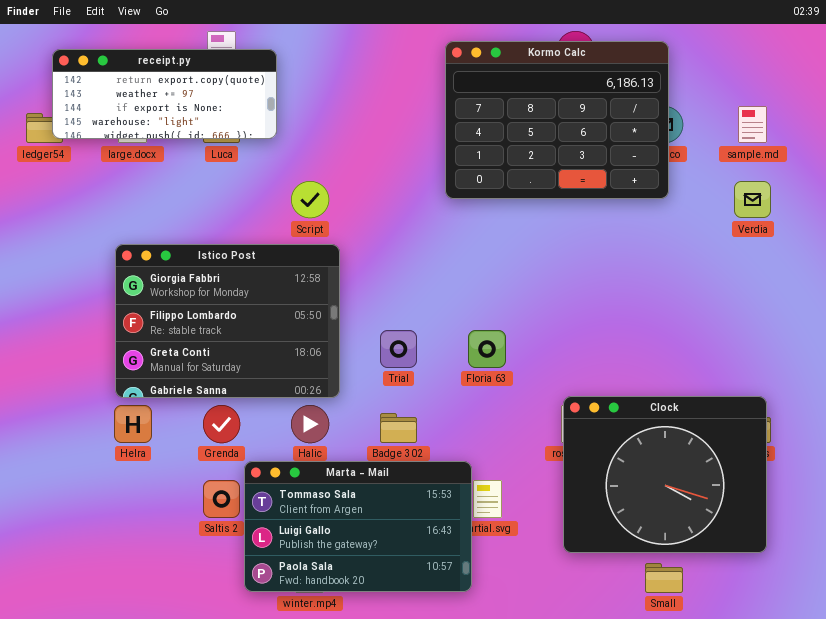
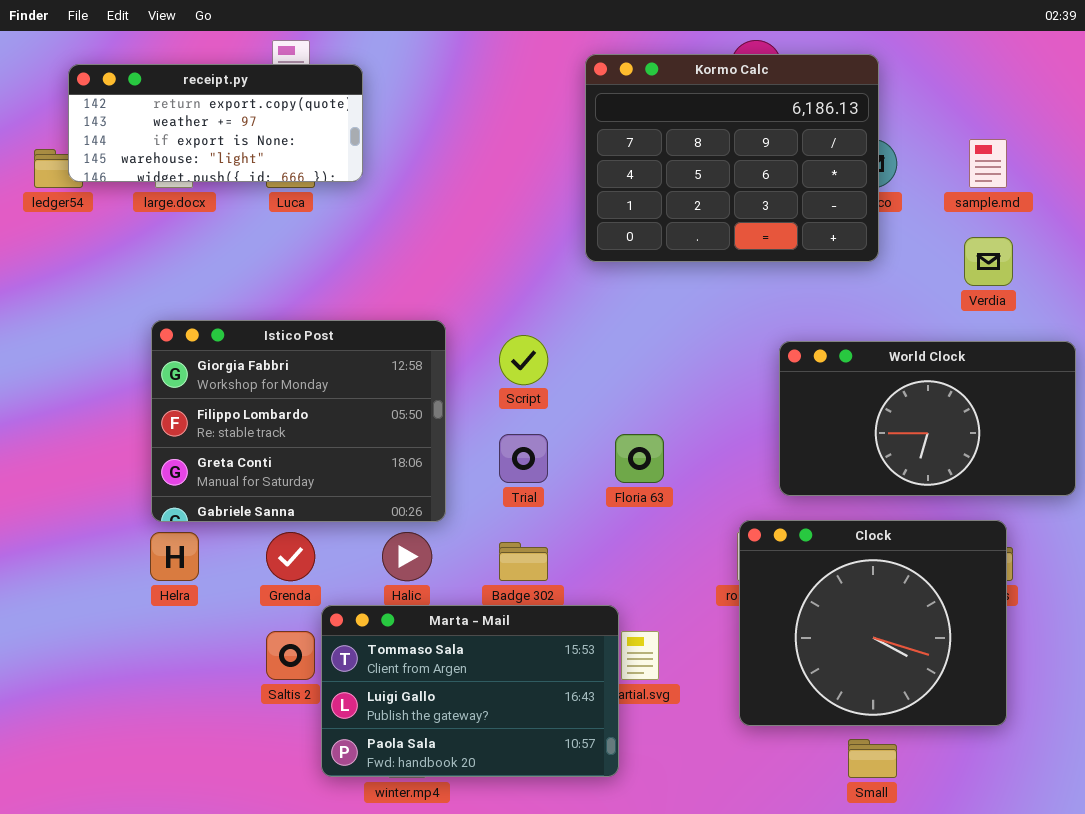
Script: [291,181,329,218] -> [499,335,548,385], moved
World Clock: none -> [779,341,1076,496], opened

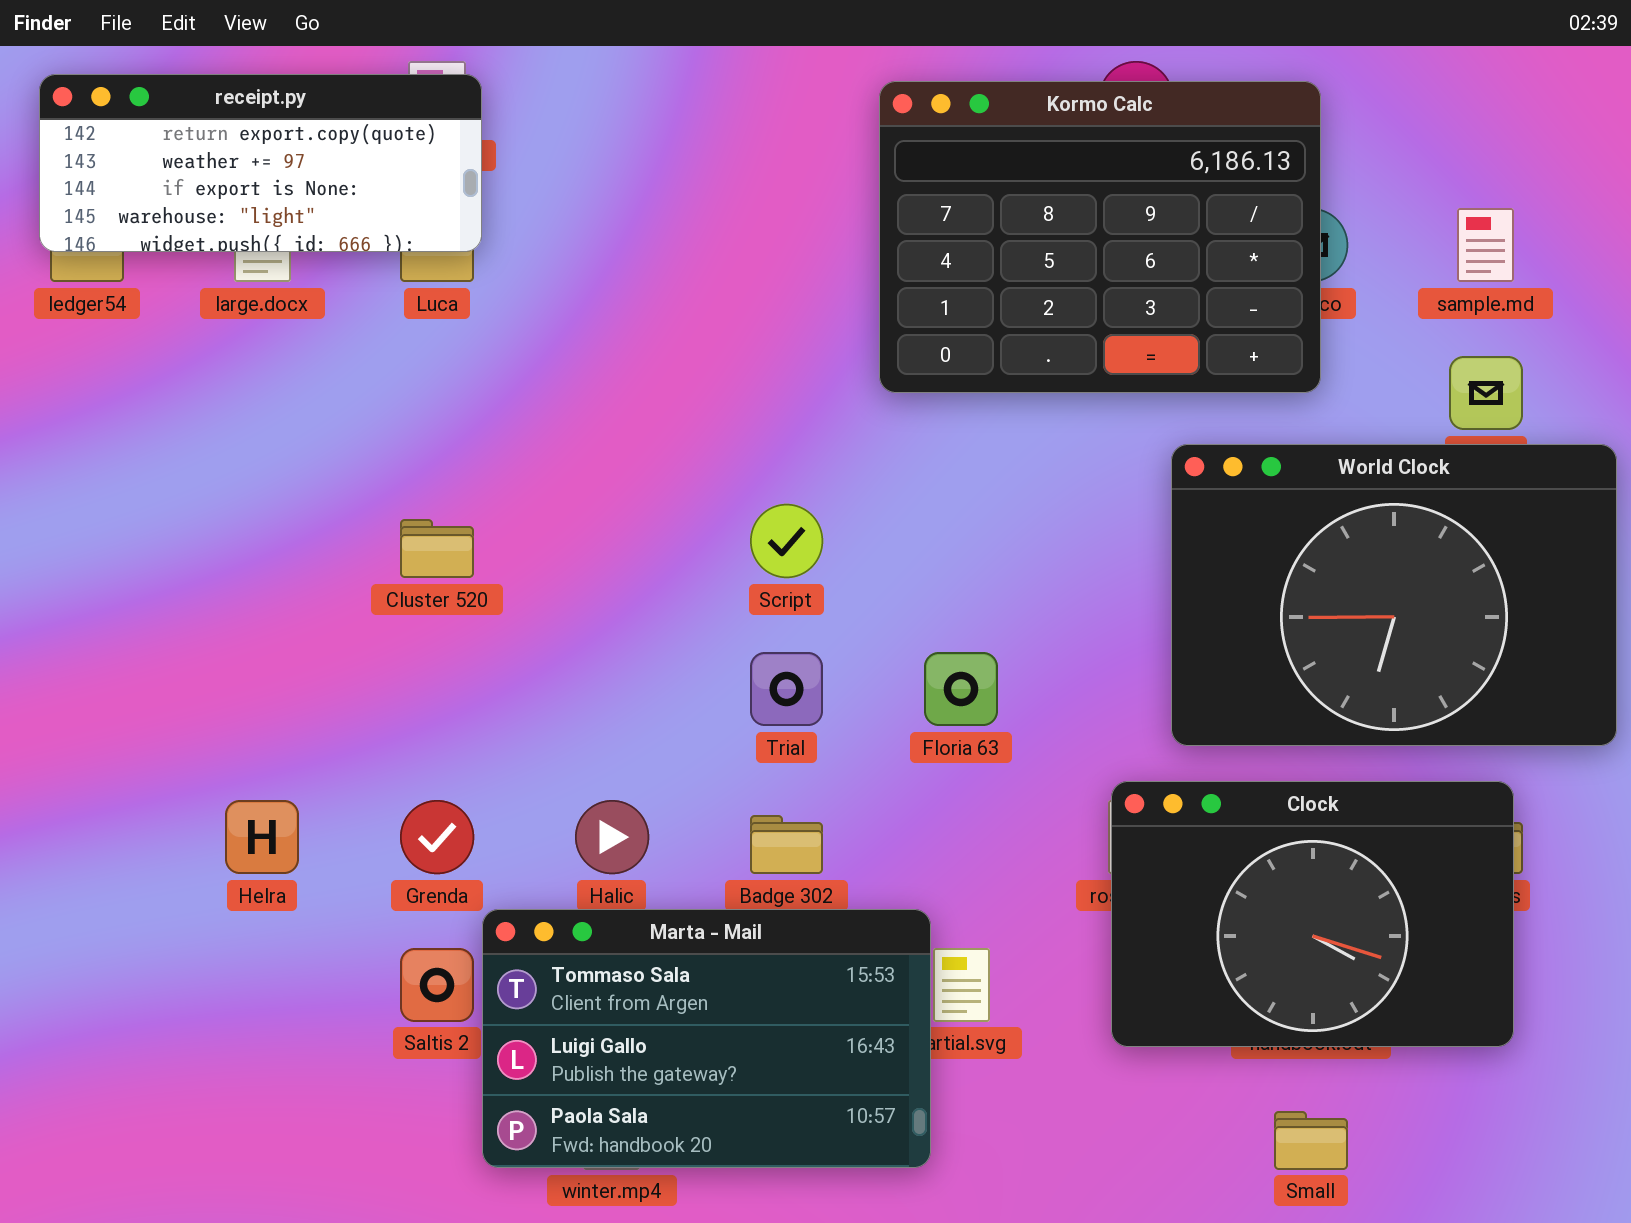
receipt.py: [68,64,363,182] -> [39,74,482,252], moved
Istico Post: [151,320,446,522] -> none, closed
World Clock: [779,341,1076,496] -> [1171,444,1617,746], resized
Clock: [739,520,1007,726] -> [1111,781,1514,1047], resized

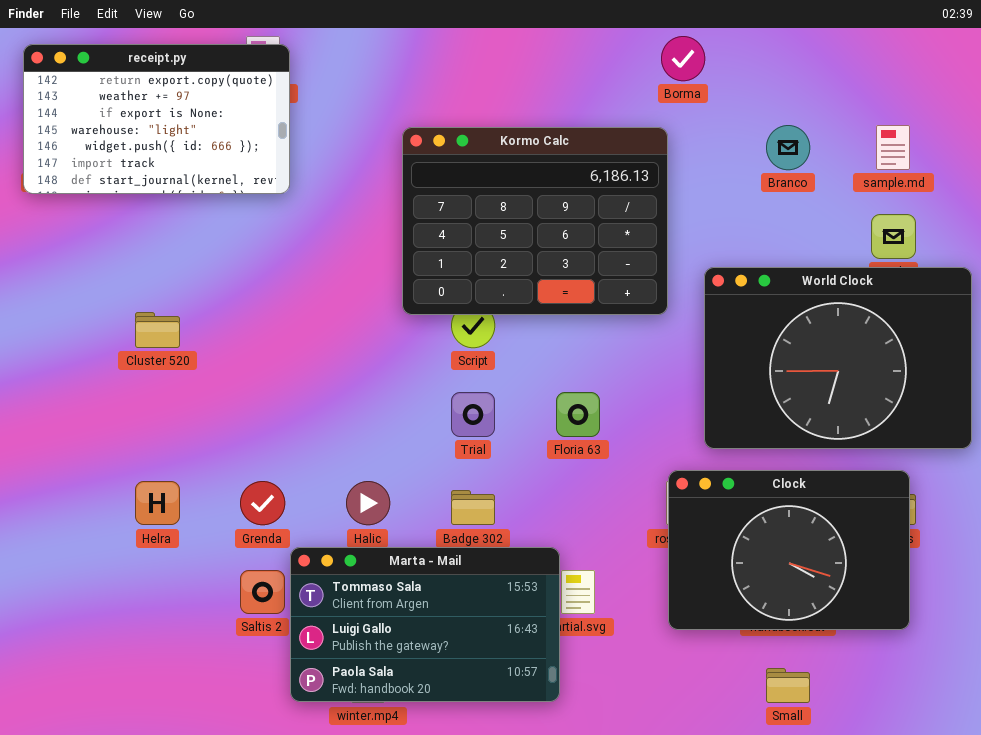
receipt.py: [39,74,482,252] -> [23,44,290,194], resized
Kormo Calc: [879,81,1321,393] -> [402,127,668,315], moved
Cluster 520: [400,519,474,578] -> [135,312,180,348], moved

